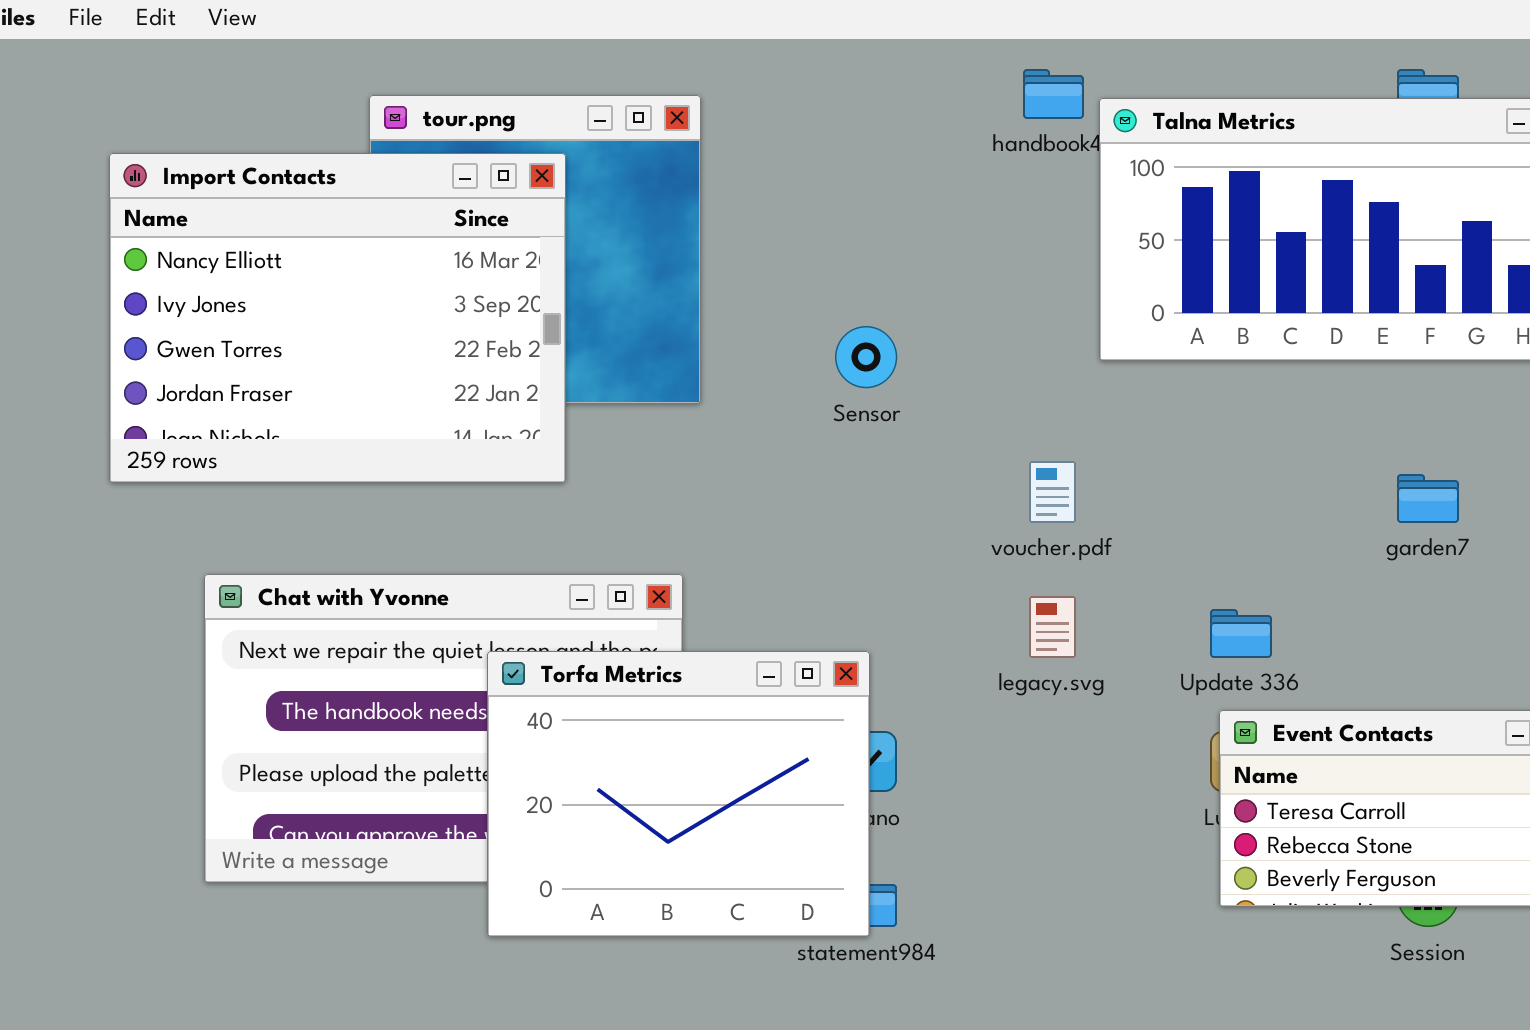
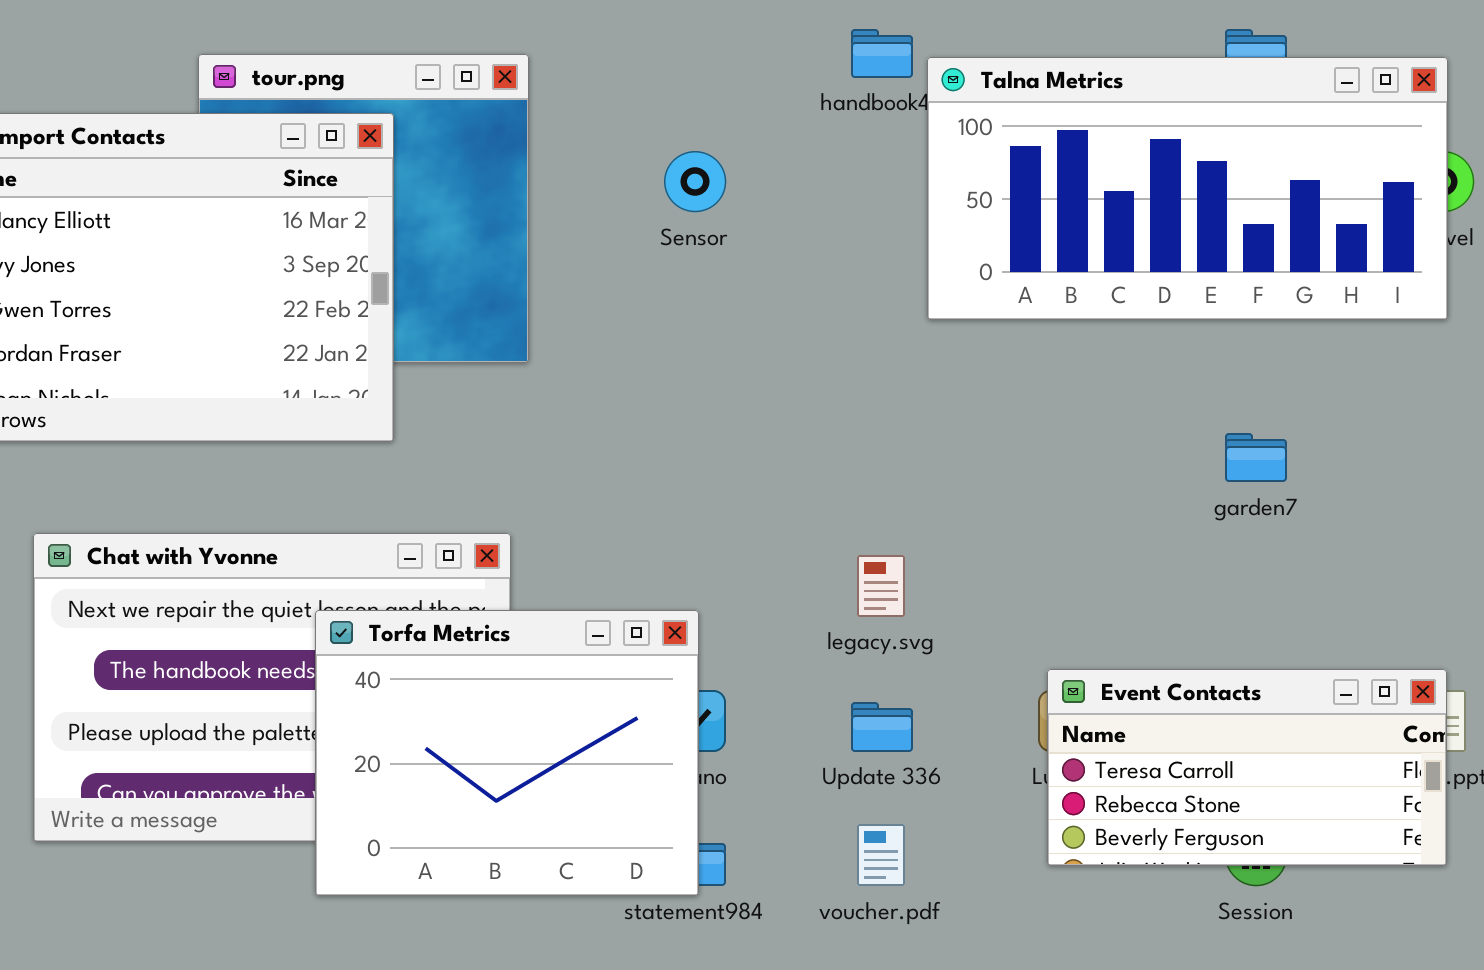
Sensor: [835,326,897,388] -> [664,151,726,212], moved
voucher.pdf: [1029,461,1076,523] -> [857,824,905,886], moved
Update 336: [1210,609,1272,658] -> [851,702,913,752], moved

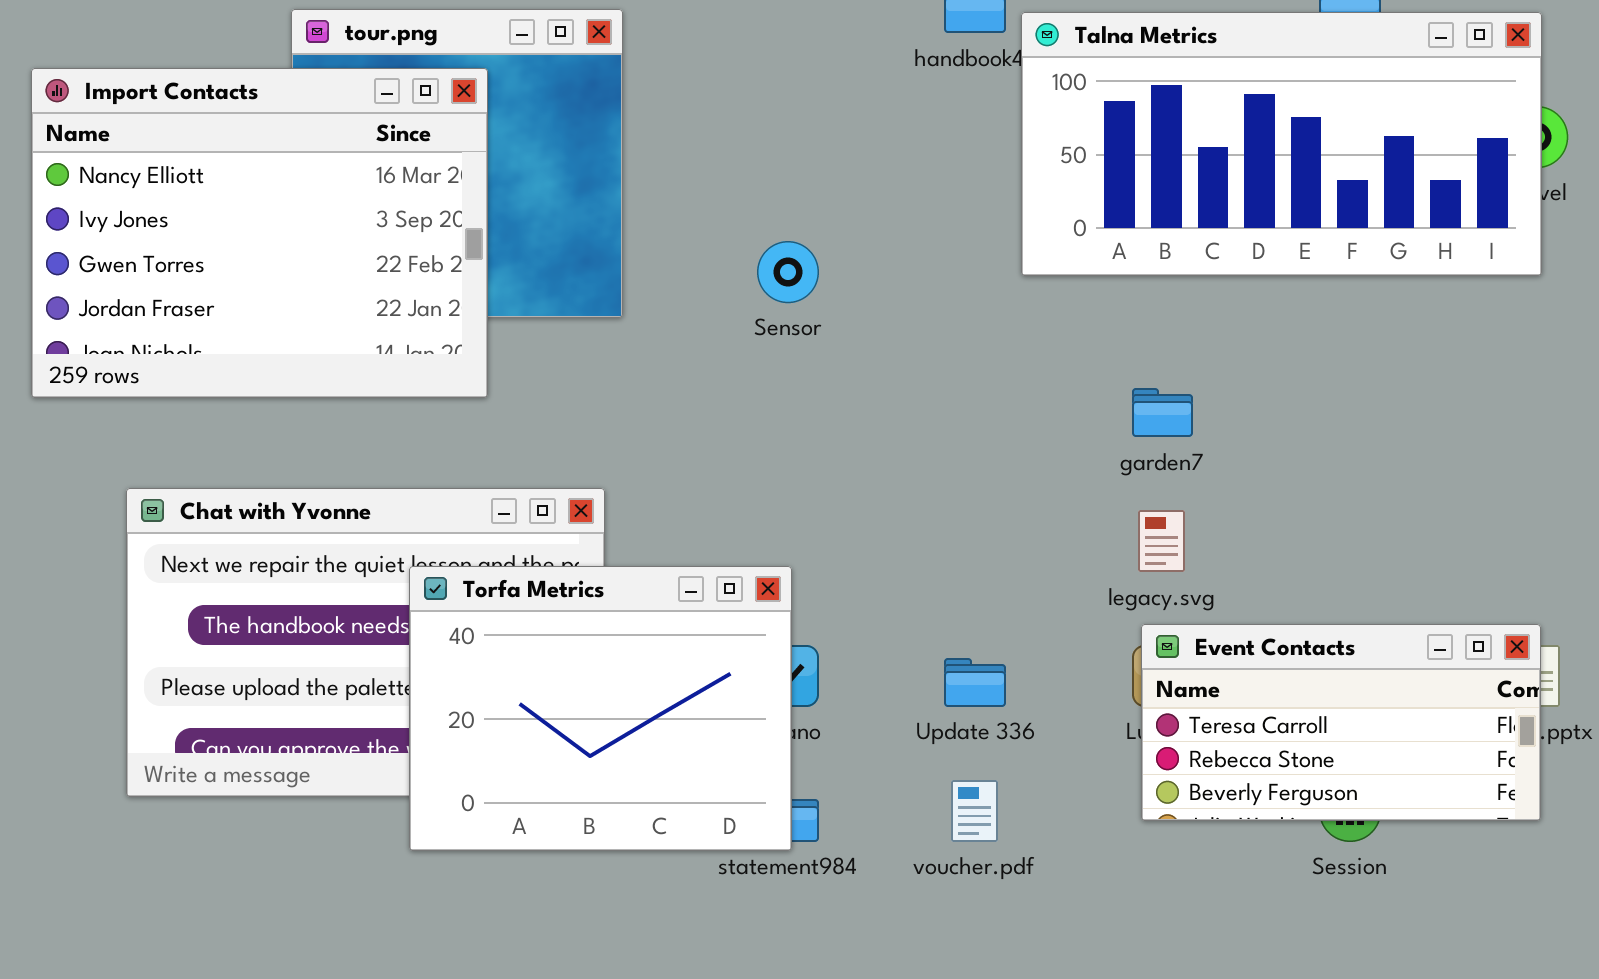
Sensor: [664,151,726,212] -> [757,241,819,303], moved
garden7: [1225,433,1287,482] -> [1132,388,1193,437], moved
legacy.svg: [857,555,905,617] -> [1138,510,1185,572], moved

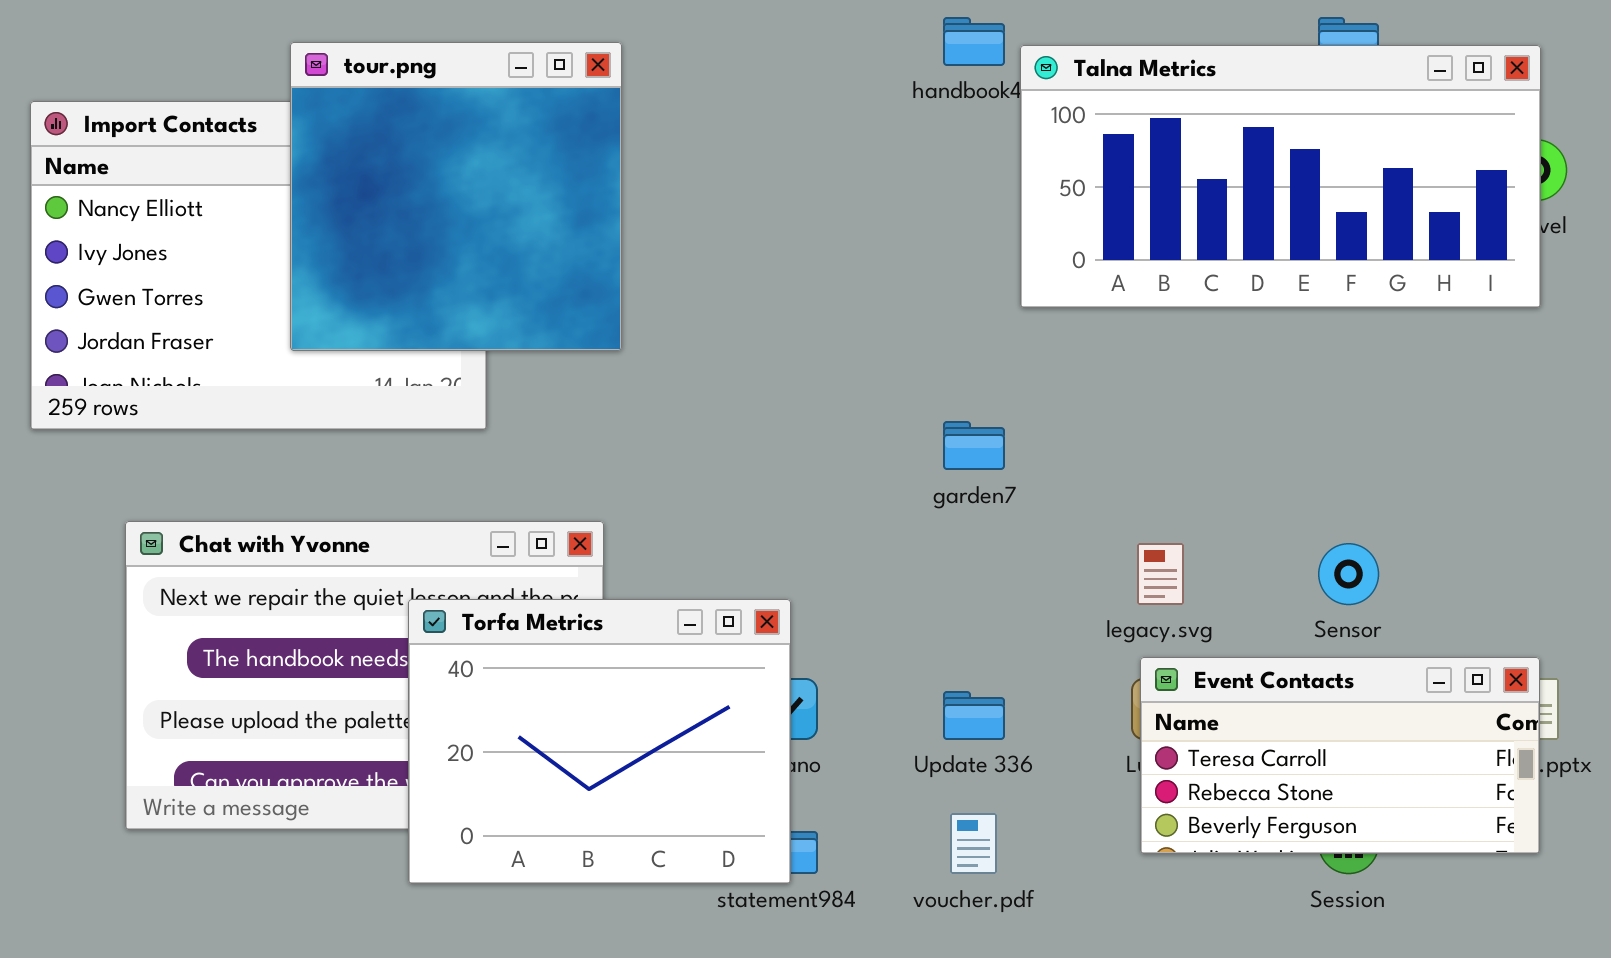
tour.png: [291,9,623,318] -> [290,42,622,351], raised
Sensor: [757,241,819,303] -> [1318,543,1379,605], moved
garden7: [1132,388,1193,437] -> [943,421,1005,470], moved

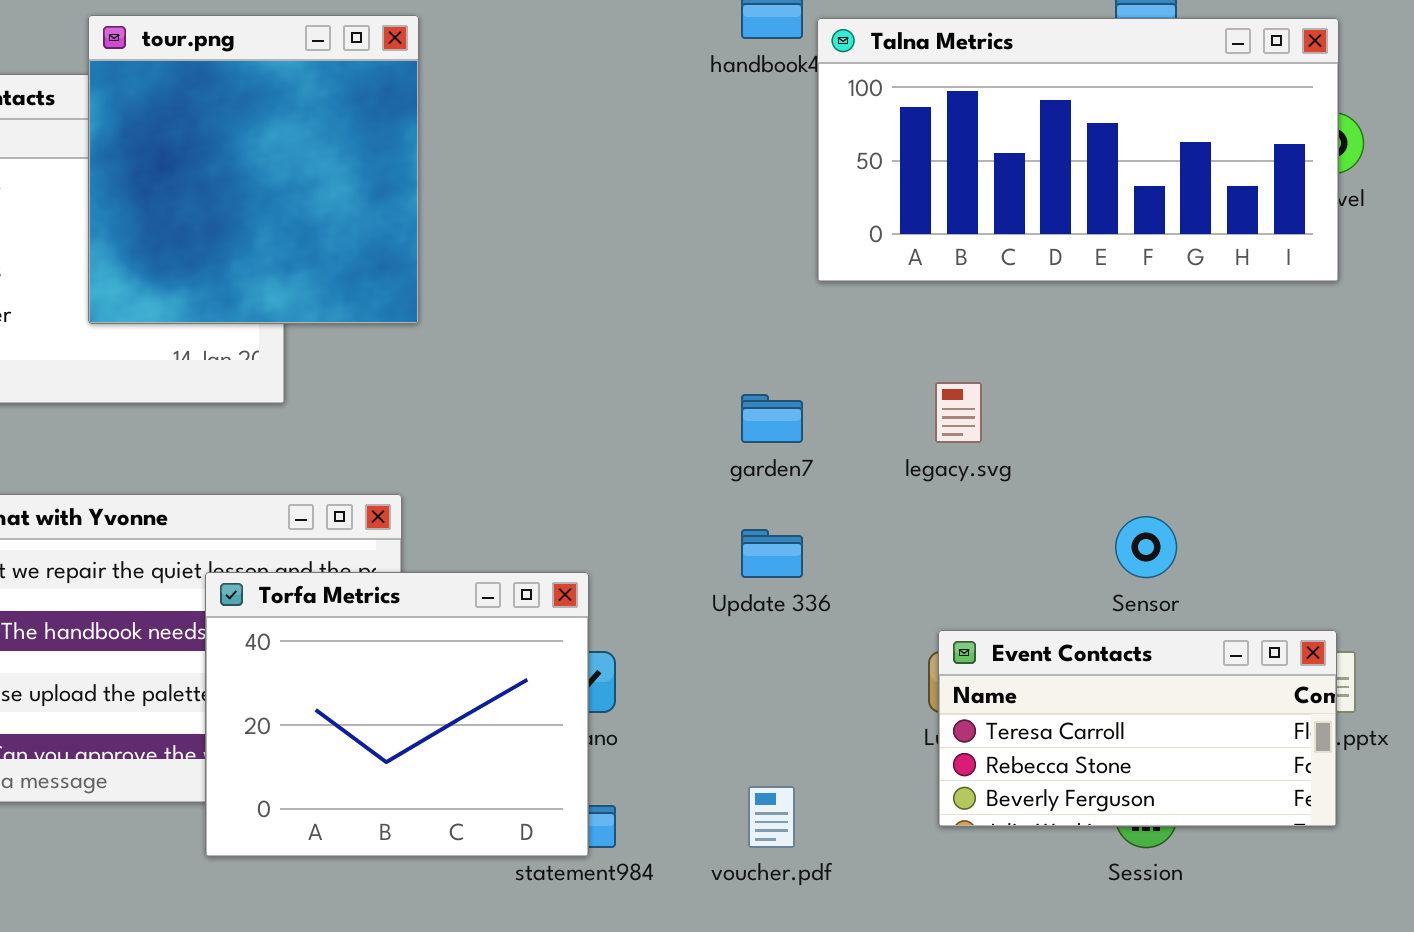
legacy.svg: [1137,543,1184,605] -> [935,382,982,443], moved
Update 336: [943,691,1005,740] -> [741,529,803,578], moved

